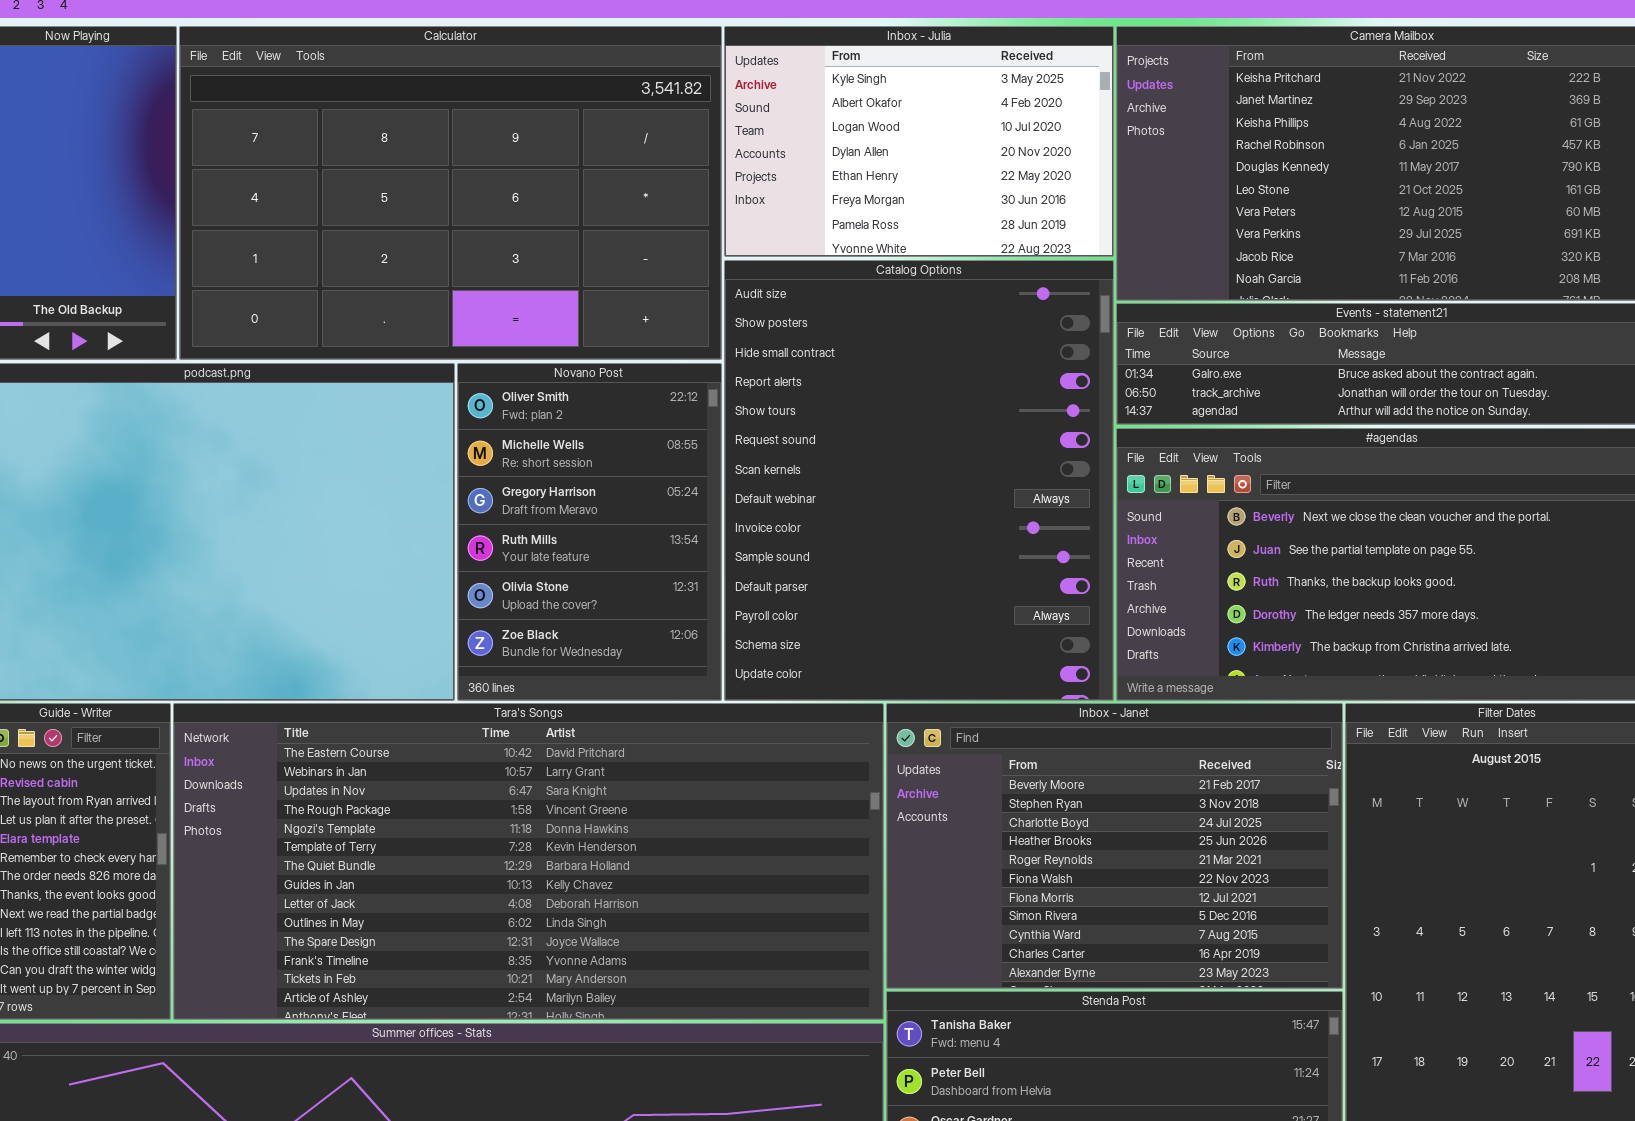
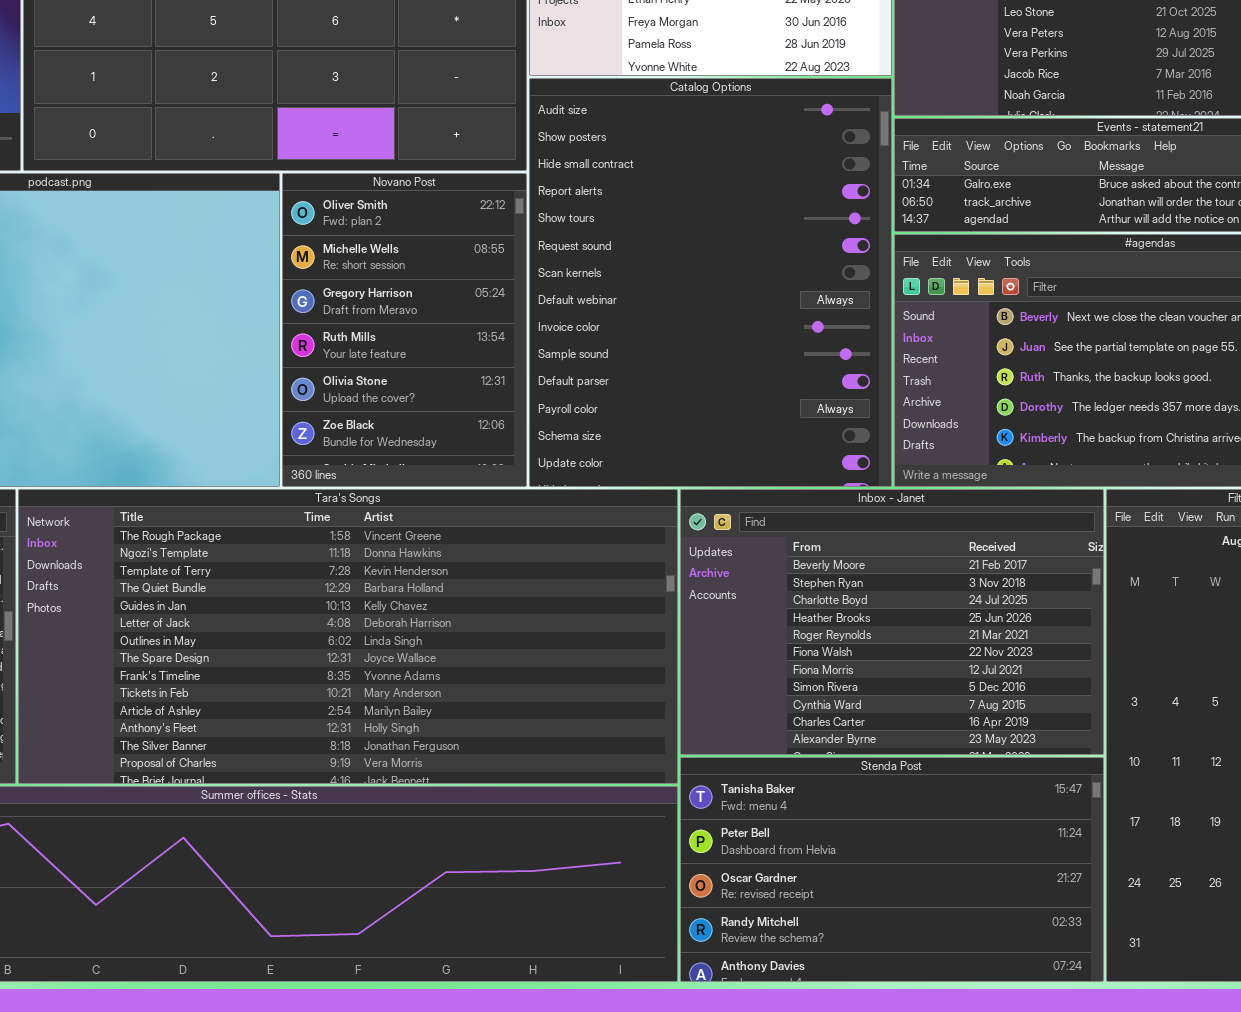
Tara's Songs: [173,703,884,1020] -> [18,489,678,784], scrolled down 3 rows

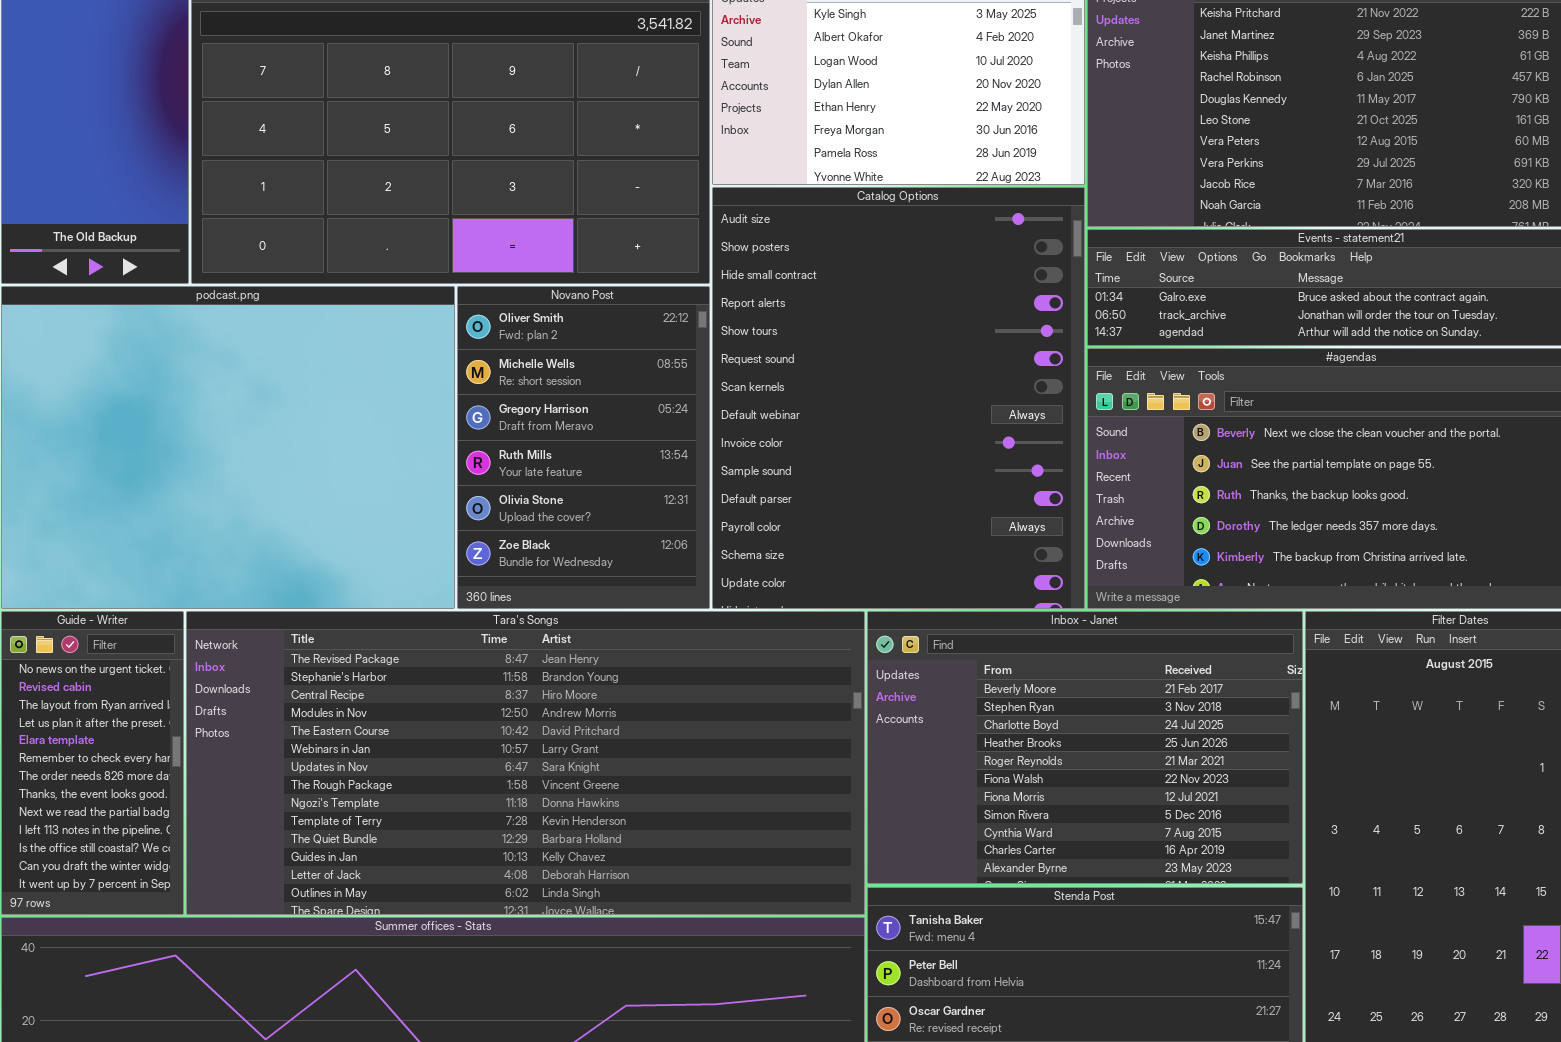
Tara's Songs: [18,489,678,784] -> [186,611,865,915], scrolled up 7 rows

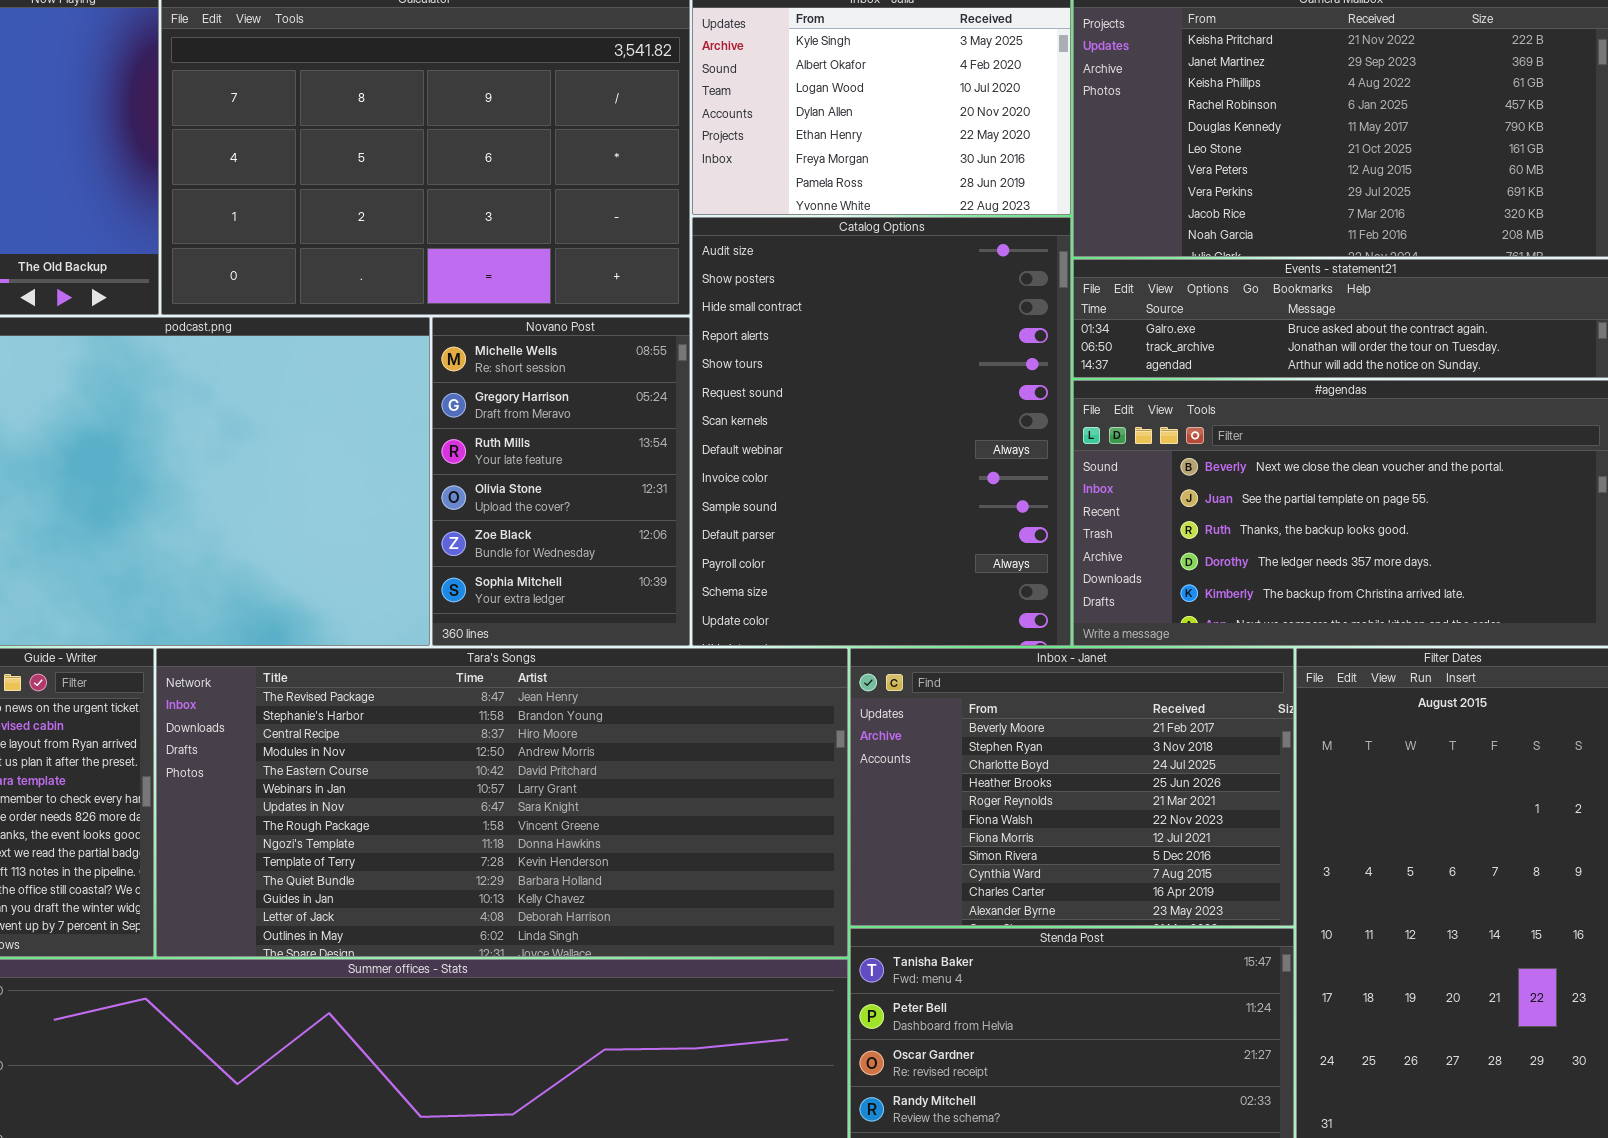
Novano Post: [457,286,710,609] -> [432,317,690,646], scrolled down 1 row

